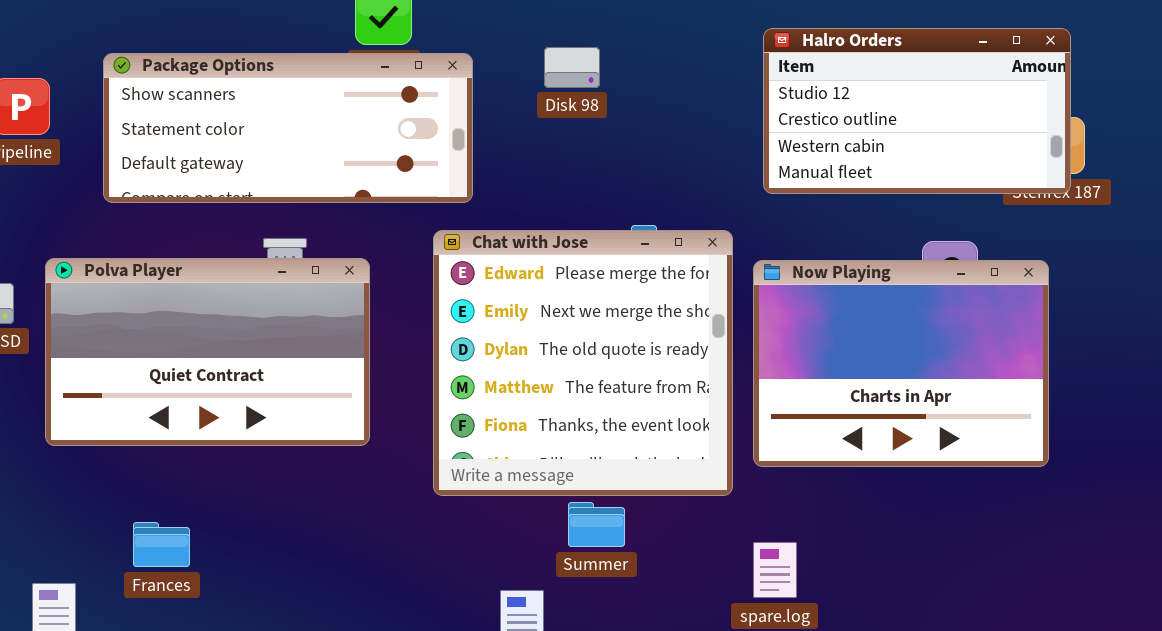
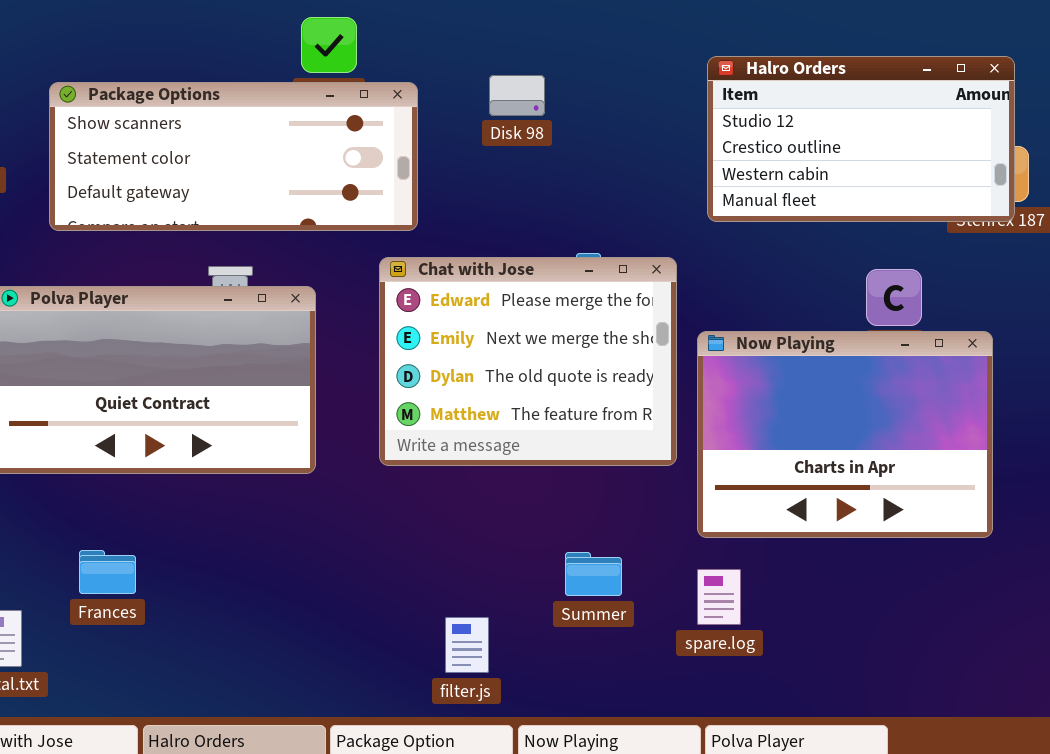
Chat with Jose: [433,230,733,496] -> [379,257,677,466], resized
Now Playing: [753,260,1049,467] -> [697,331,993,538], moved
Summer: [568,502,625,547] -> [565,552,622,596], moved

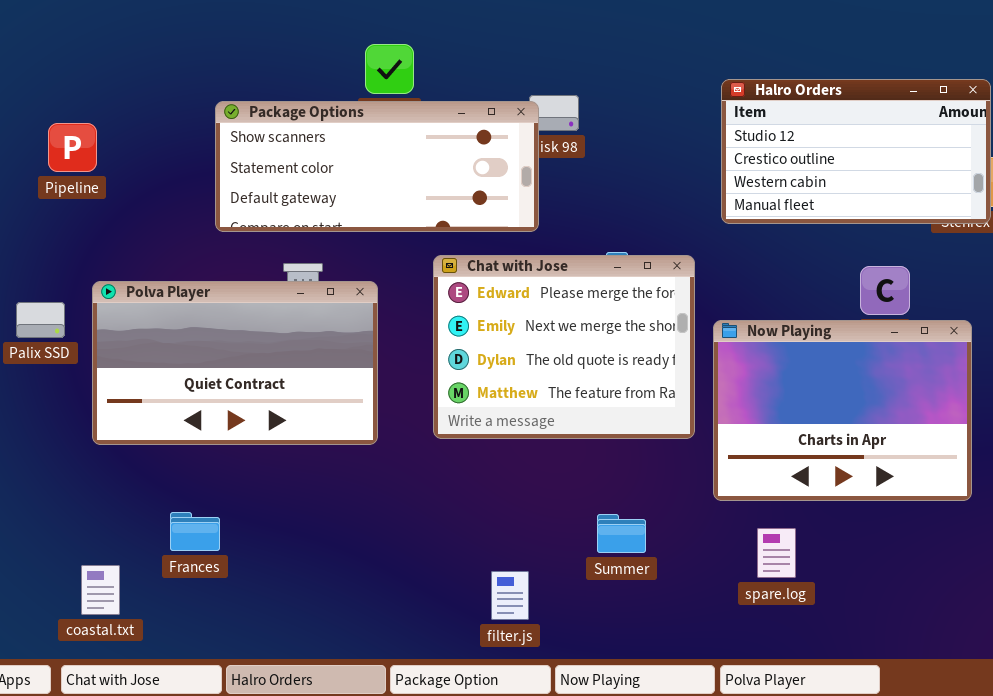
Package Options: [49,82,418,231] -> [215,101,539,232], moved
spare.log: [697,569,741,625] -> [757,528,796,578], moved

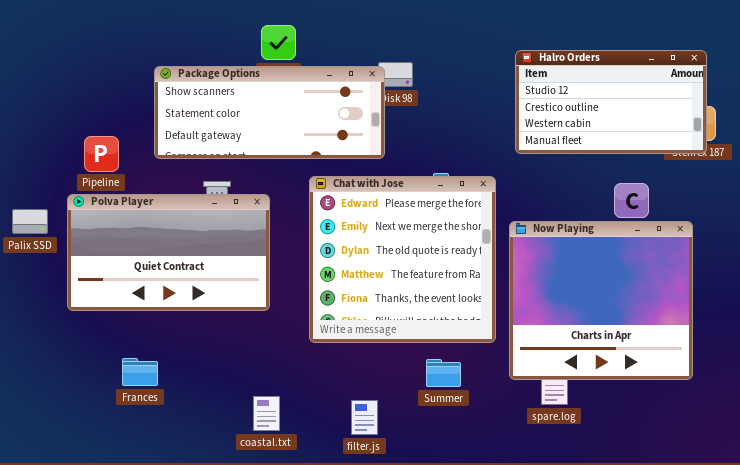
Pipeline: [48,123,97,172] -> [84,136,119,172], moved
Chat with Jose: [433,255,695,439] -> [309,176,496,343], resized
Now Playing: [713,320,972,501] -> [509,221,693,380], resized
coastal.txt: [81,565,120,615] -> [253,396,280,431], moved

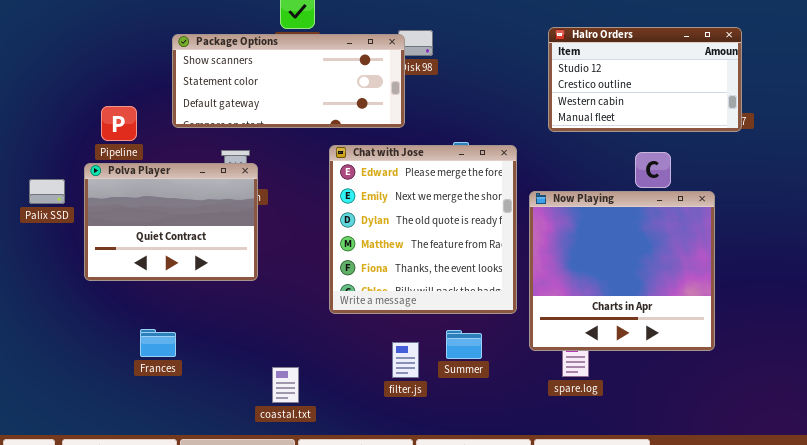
Halro Orders: [515,50,707,154] -> [548,27,742,132], moved
Polva Player: [67,194,270,311] -> [84,163,258,281], resized
filter.js: [351,400,378,435] -> [392,342,419,378], moved

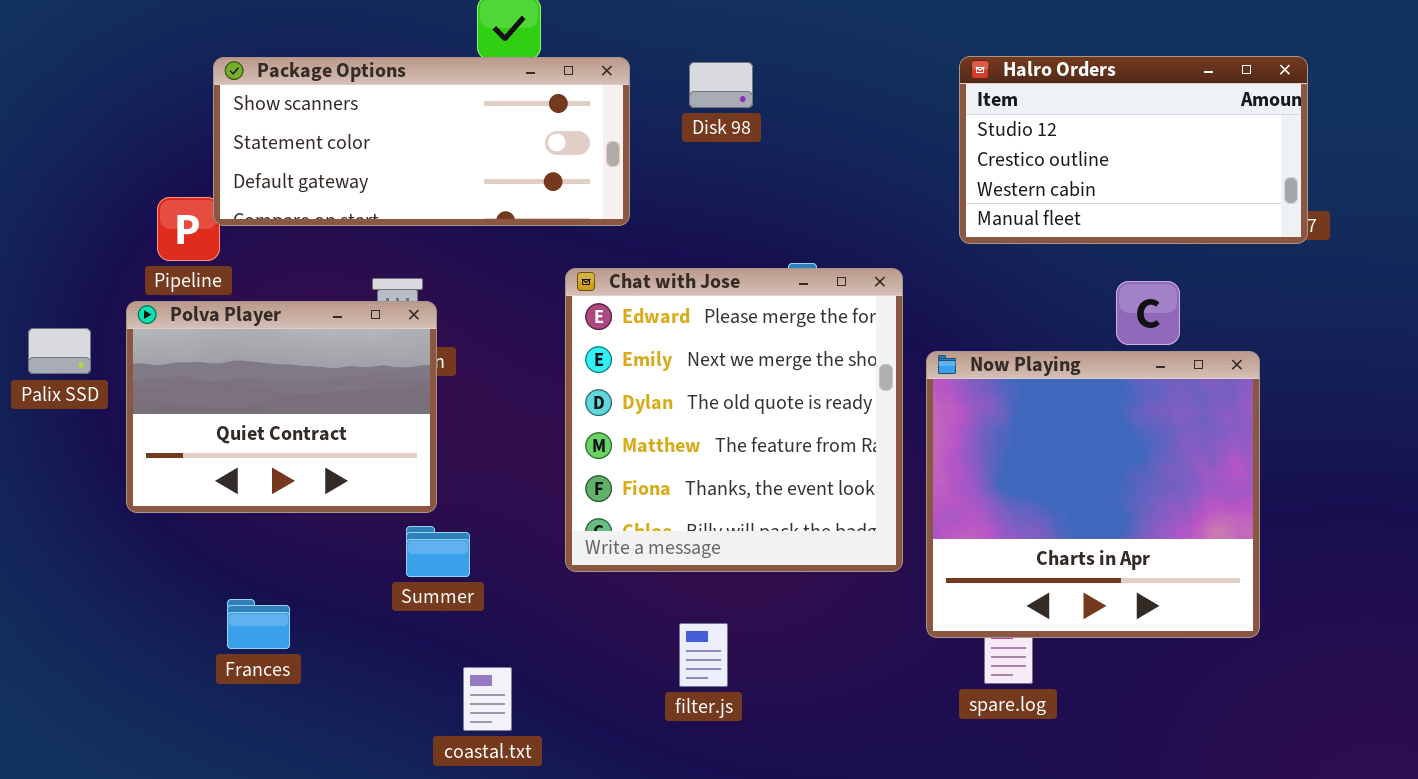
Package Options: [172,34,405,128] -> [213,57,630,226], moved
Summer: [446,330,482,359] -> [406,526,470,577], moved

